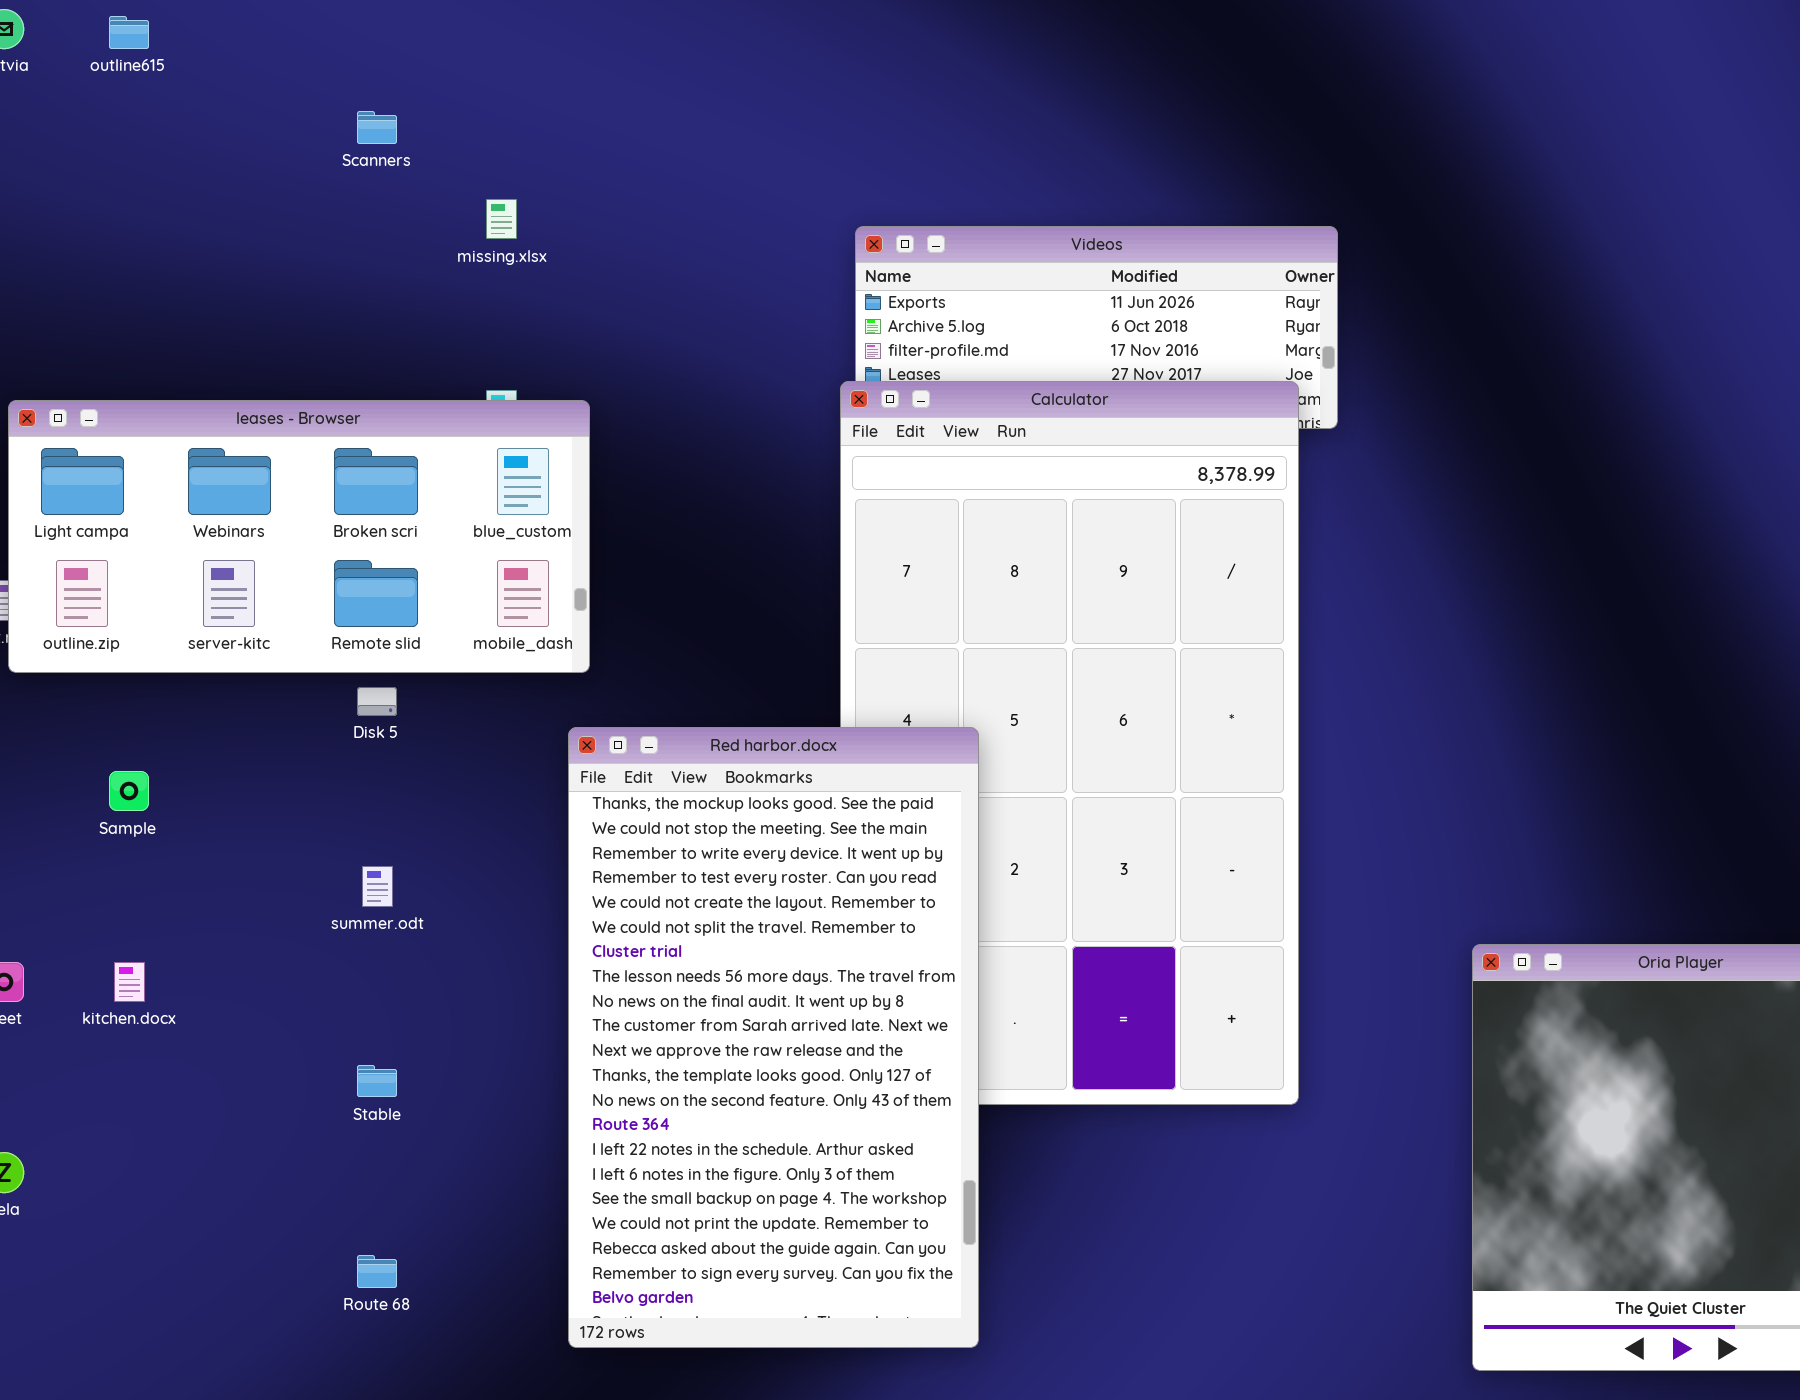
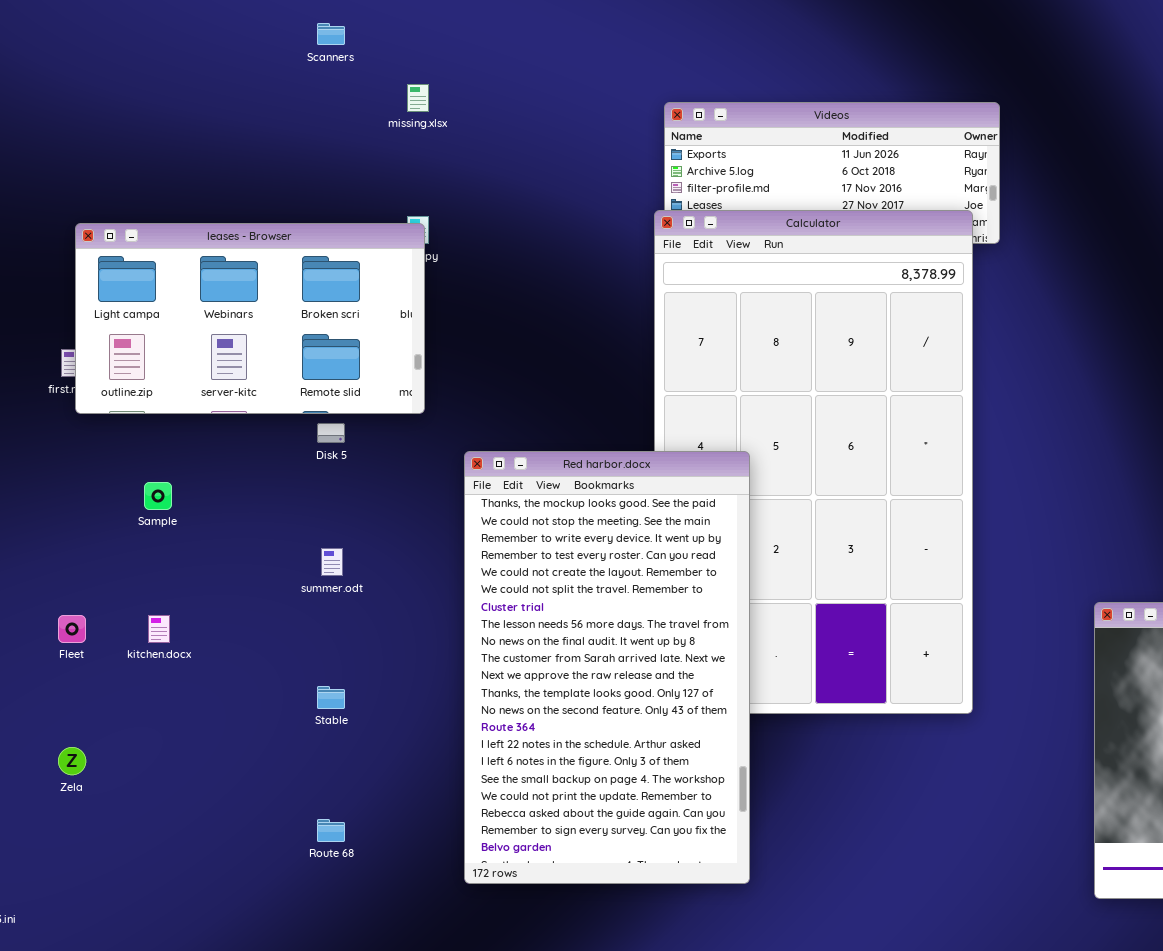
leases - Browser: [8,400,590,673] -> [75,223,425,414], resized

